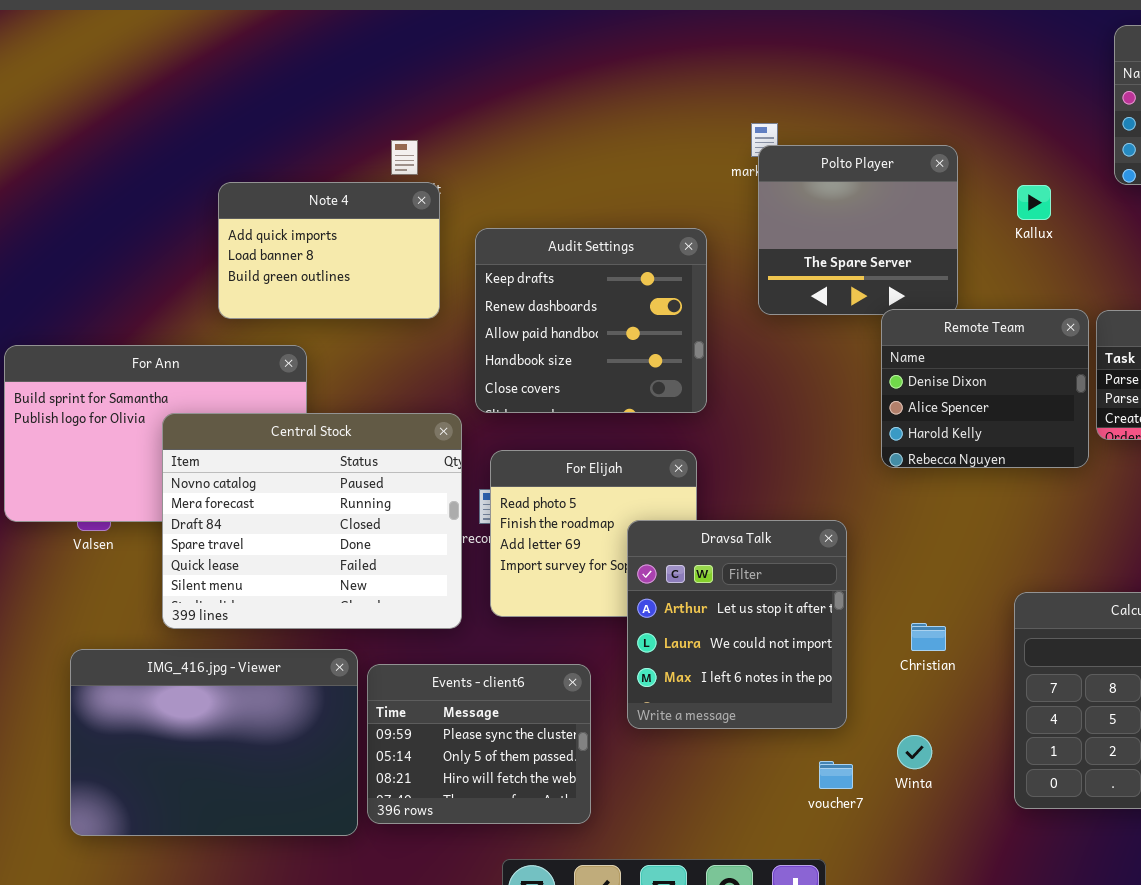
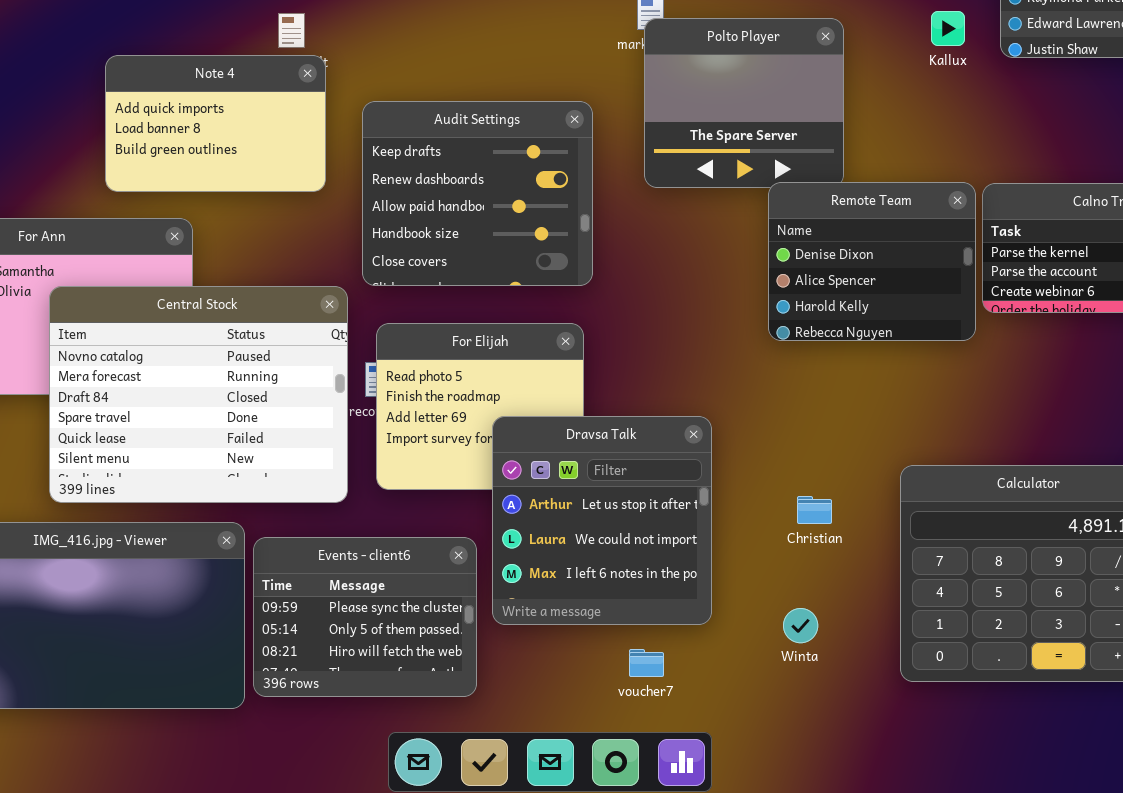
Kallux: [1017,185,1051,220] -> [931,11,965,46], moved
Dravsa Talk: [627,520,847,729] -> [492,416,712,625], moved
voucher7: [819,761,853,789] -> [629,649,664,677], moved

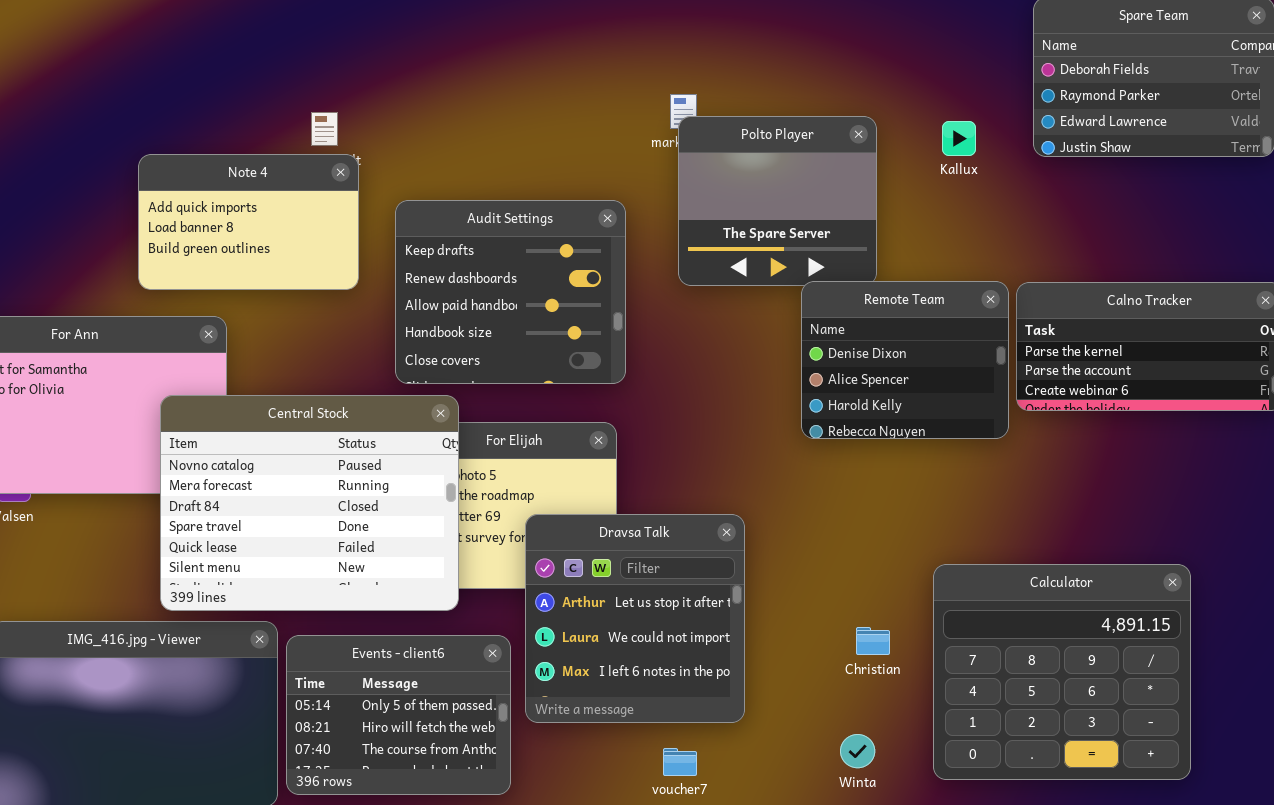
Kallux: [931,11,965,46] -> [942,121,976,156], moved
Central Stock: [49,286,348,503] -> [160,395,459,611], moved
Christian: [797,496,832,524] -> [856,627,890,655], moved
Events - client6: [253,537,477,697] -> [286,635,511,795], scrolled down 1 row
Winta: [783,608,818,643] -> [840,734,875,768], moved

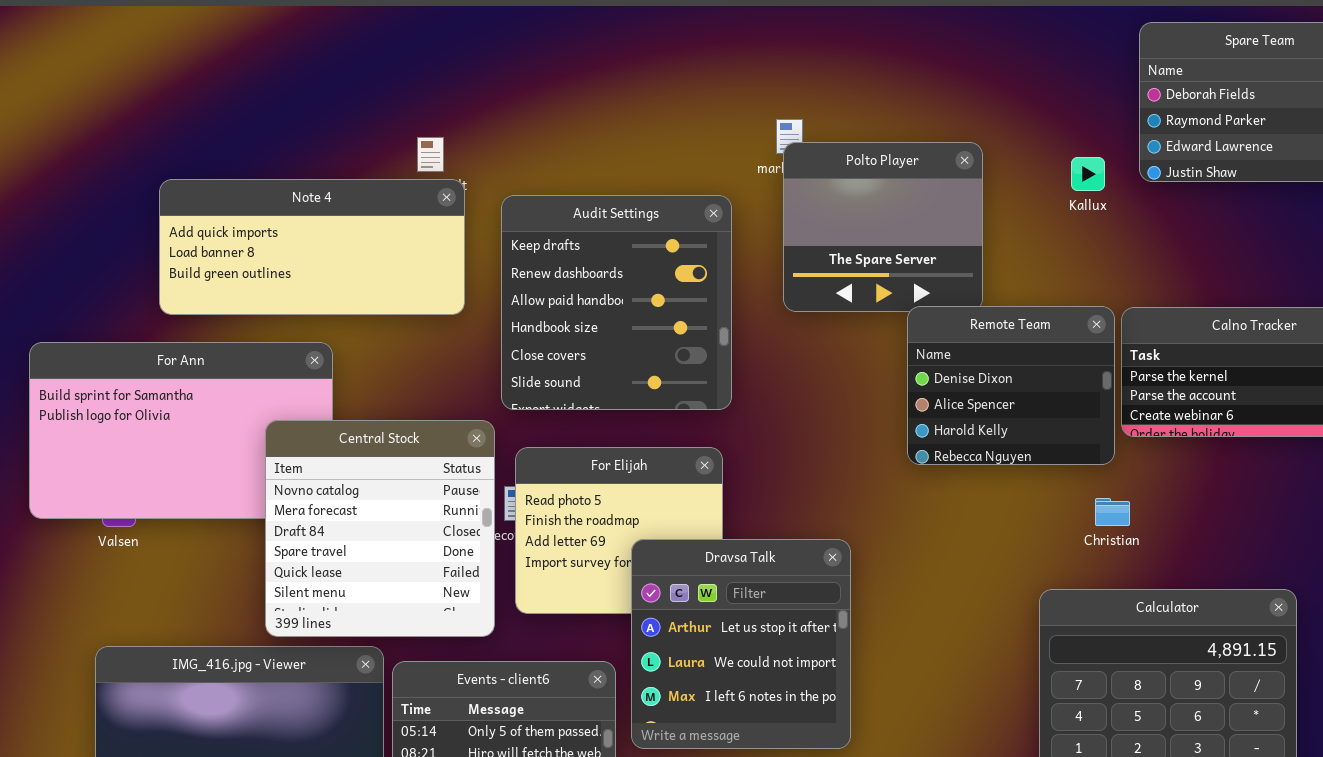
Kallux: [942,121,976,156] -> [1071,157,1105,191], moved
Note 4: [138,154,359,290] -> [159,179,465,315], resized
Audit Settings: [395,200,626,384] -> [501,195,732,410], resized
Central Stock: [160,395,459,611] -> [265,420,495,637], resized
Christian: [856,627,890,655] -> [1095,498,1130,526], moved

